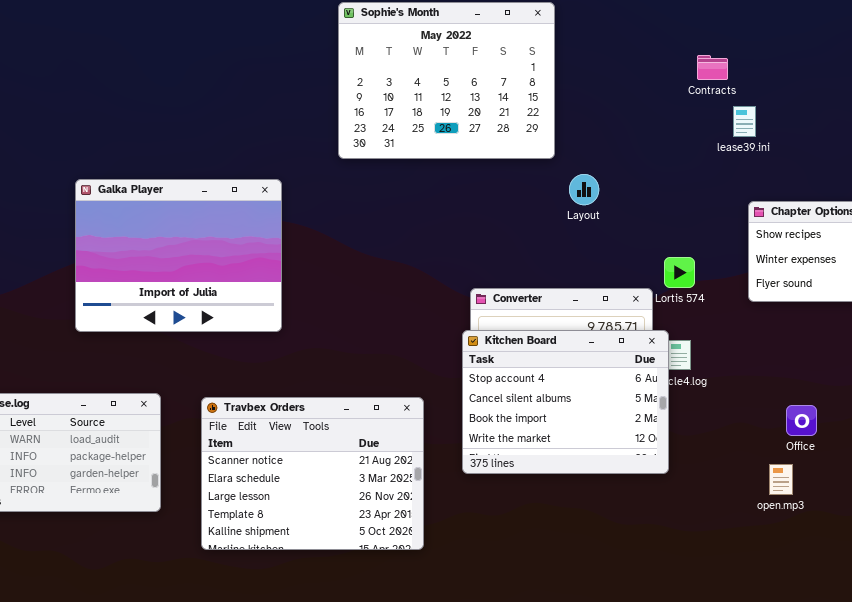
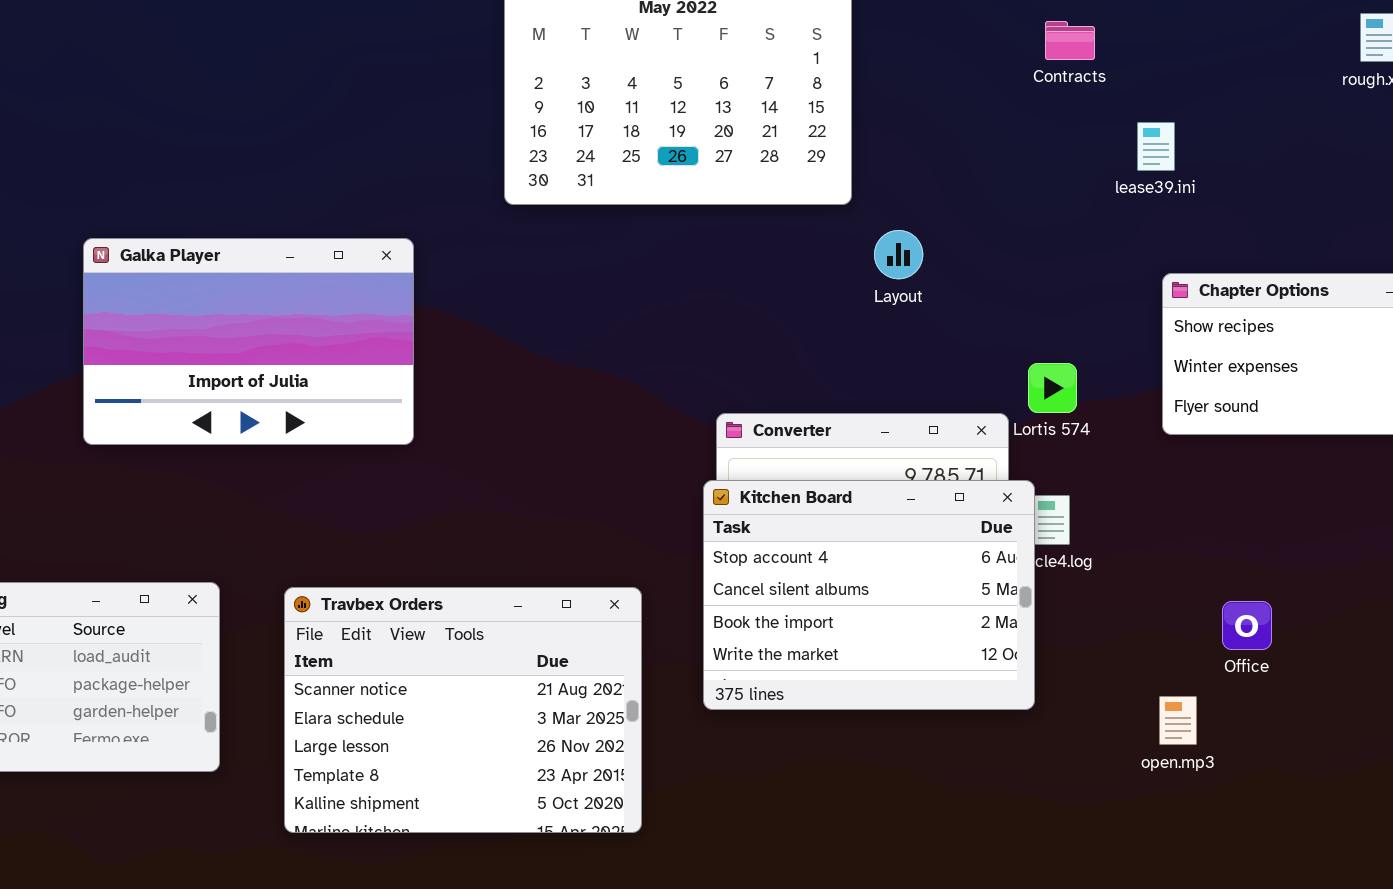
Contracts: [697,55,728,80] -> [1045,21,1095,60], moved
Galka Player: [75,179,282,332] -> [83,238,414,445], resized
open.mp3: [769,464,793,495] -> [1159,696,1197,745], moved

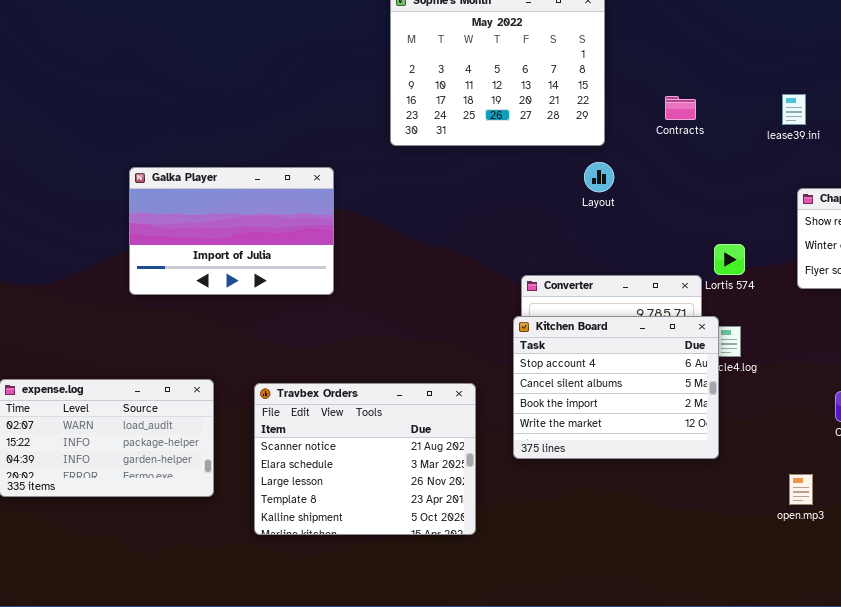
Contracts: [1045,21,1095,60] -> [665,96,696,120], moved
Layout: [874,230,923,279] -> [584,162,614,192], moved
open.mp3: [1159,696,1197,745] -> [789,474,813,505], moved

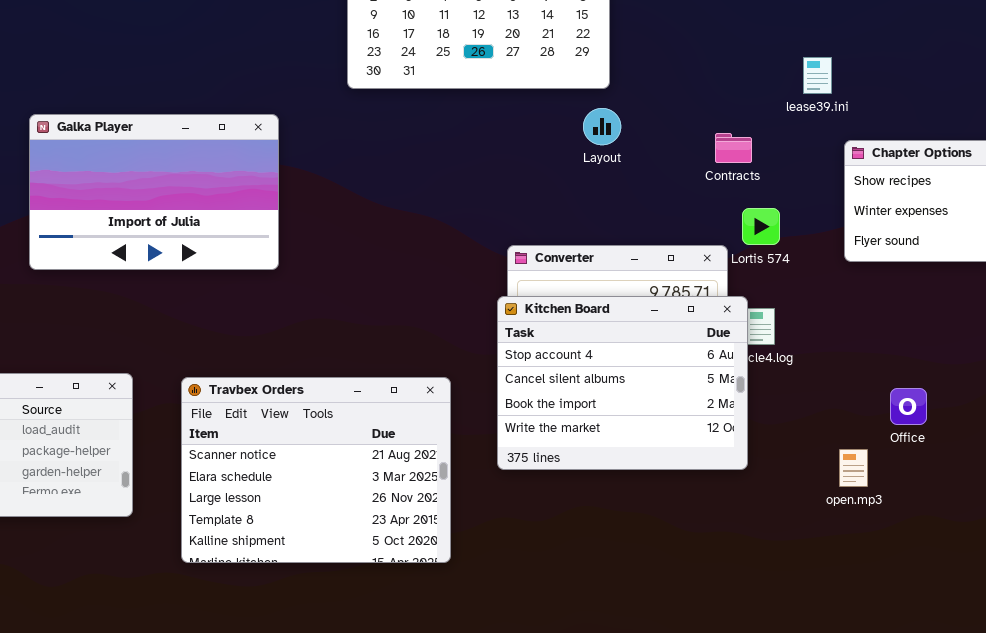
lease39.ini: [782,94,806,125] -> [803,57,832,94], moved
Contracts: [665,96,696,120] -> [715,133,752,163], moved
open.mp3: [789,474,813,505] -> [839,449,868,487], moved

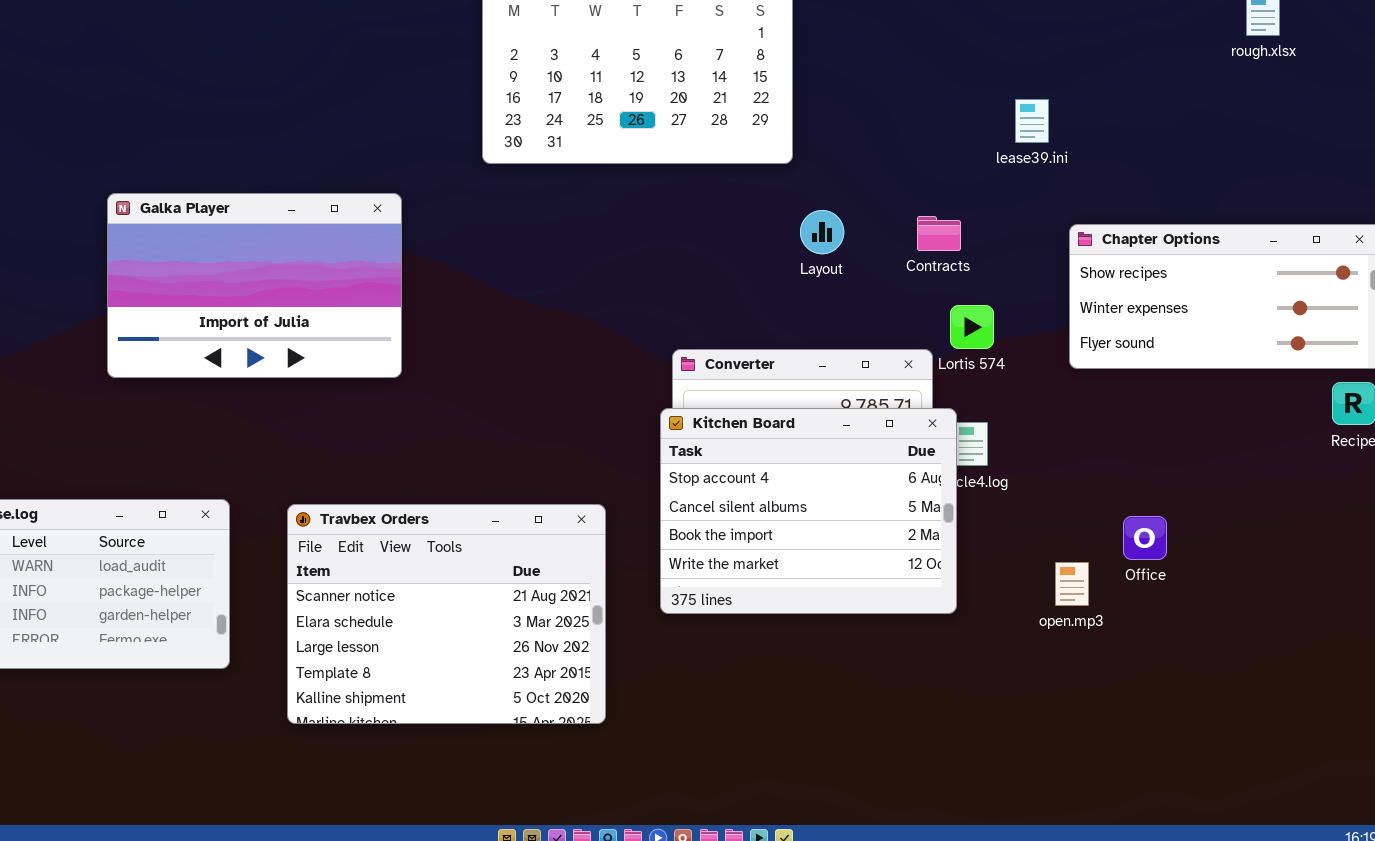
lease39.ini: [803,57,832,94] -> [1015,99,1049,143], moved
Layout: [583,108,621,145] -> [800,210,844,254], moved
open.mp3: [839,449,868,487] -> [1055,562,1089,606], moved

